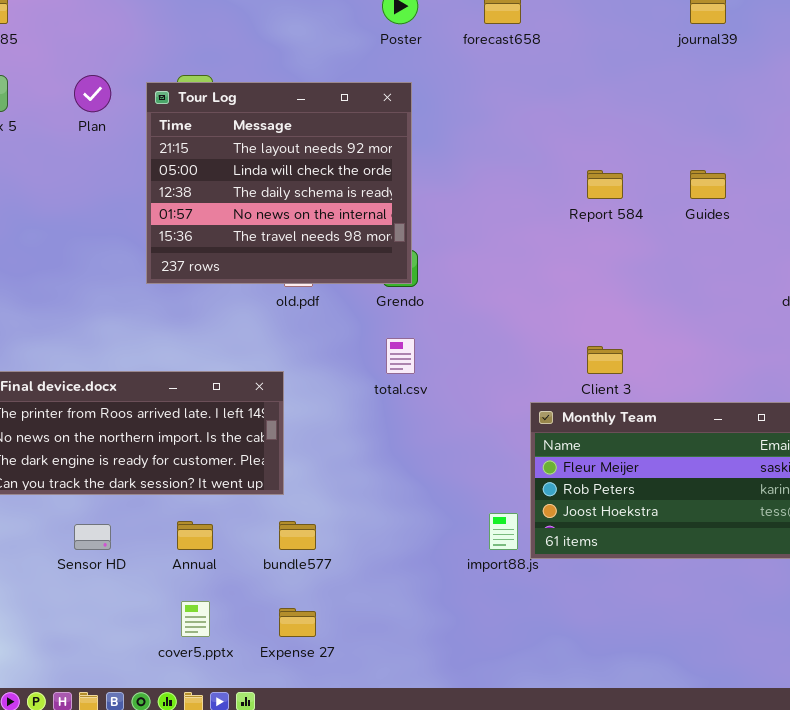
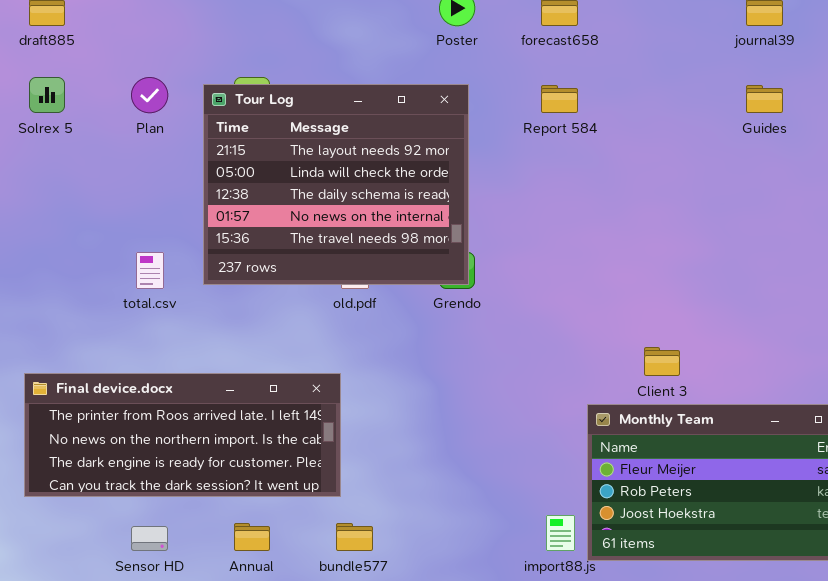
Report 584: [587,170,623,199] -> [541,85,578,113], moved
Guides: [690,170,726,199] -> [746,85,783,113], moved
total.csv: [386,338,415,374] -> [136,252,164,289], moved

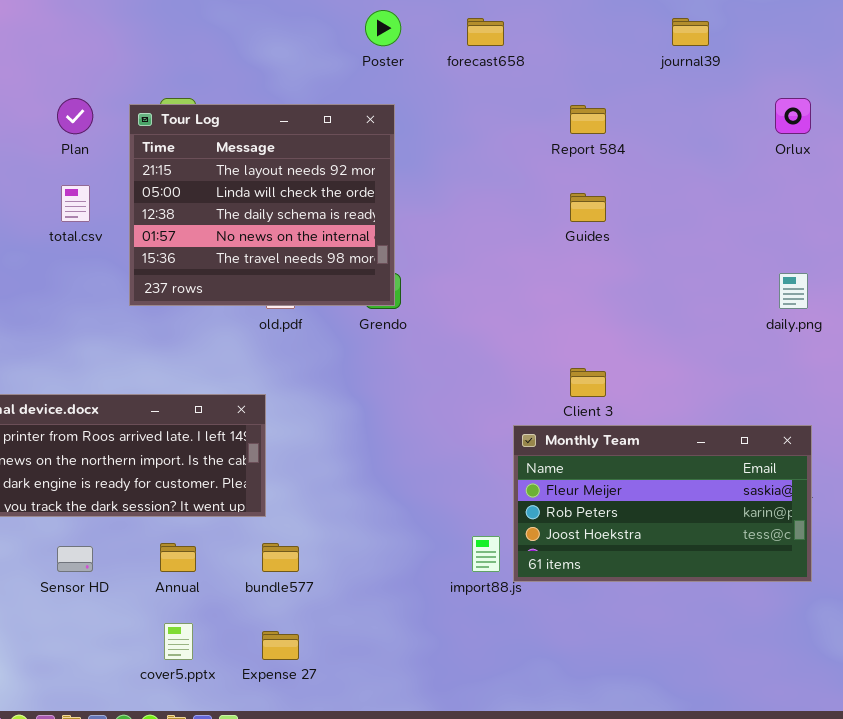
Report 584: [541,85,578,113] -> [570,105,606,134], moved
Guides: [746,85,783,113] -> [570,193,606,222], moved
total.csv: [136,252,164,289] -> [61,185,90,222], moved

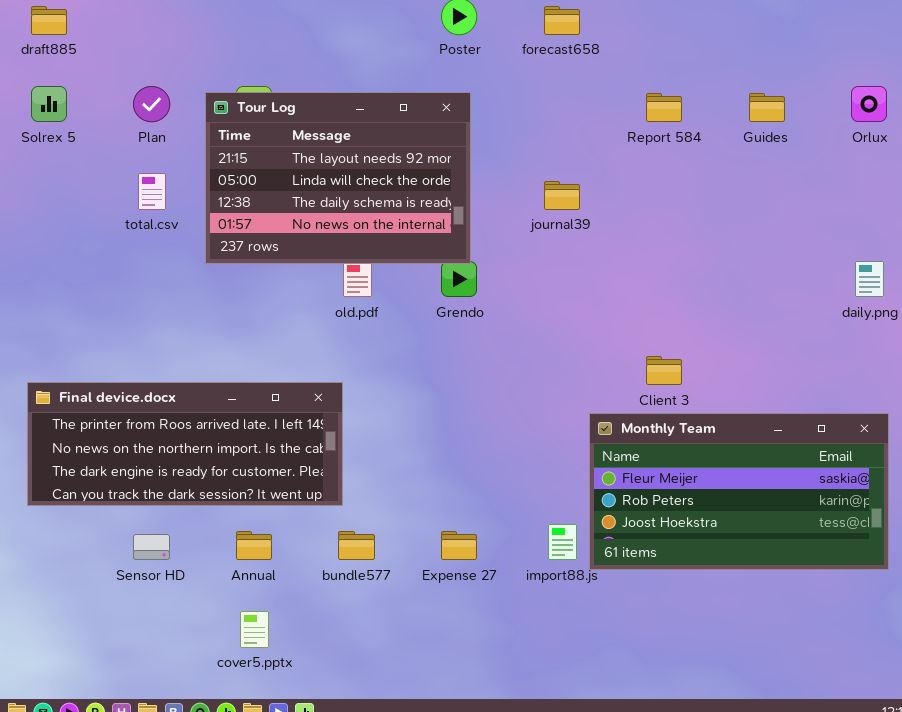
journal39: [672,18,709,46] -> [544,181,580,210], moved
Tour Log: [129,104,395,306] -> [205,92,471,264], resized
Guides: [570,193,606,222] -> [749,93,785,122], moved
Expense 27: [262,631,299,660] -> [441,531,477,560], moved

